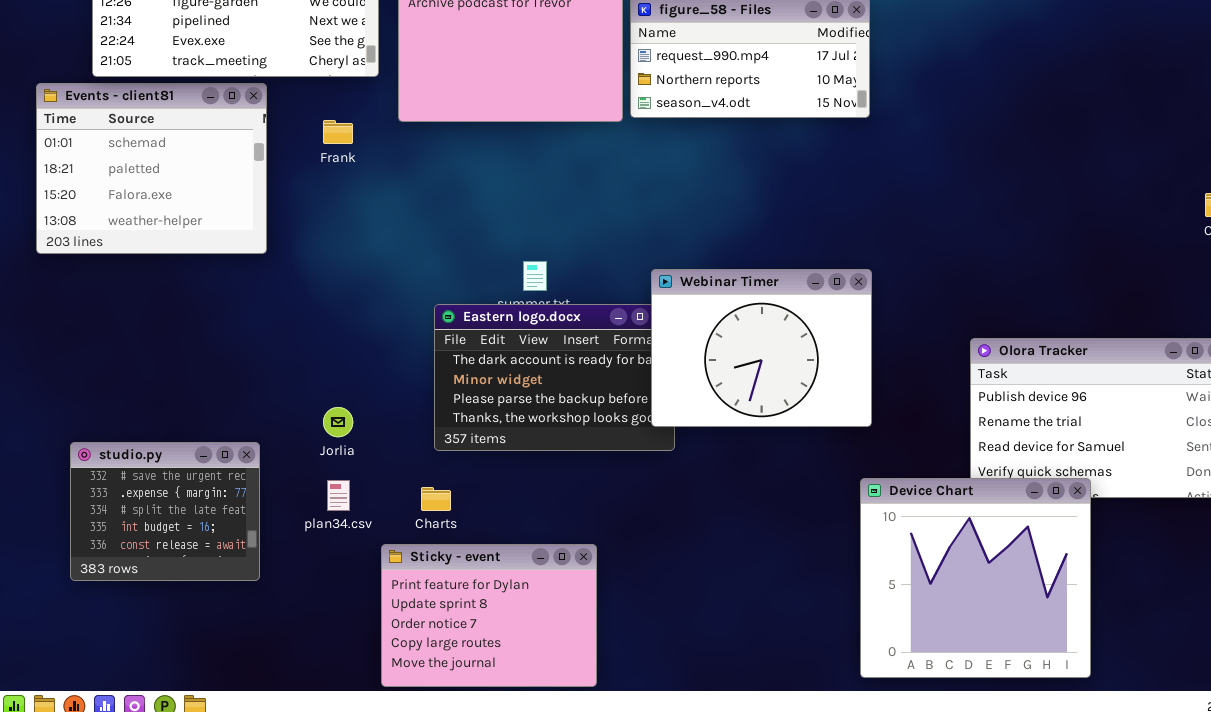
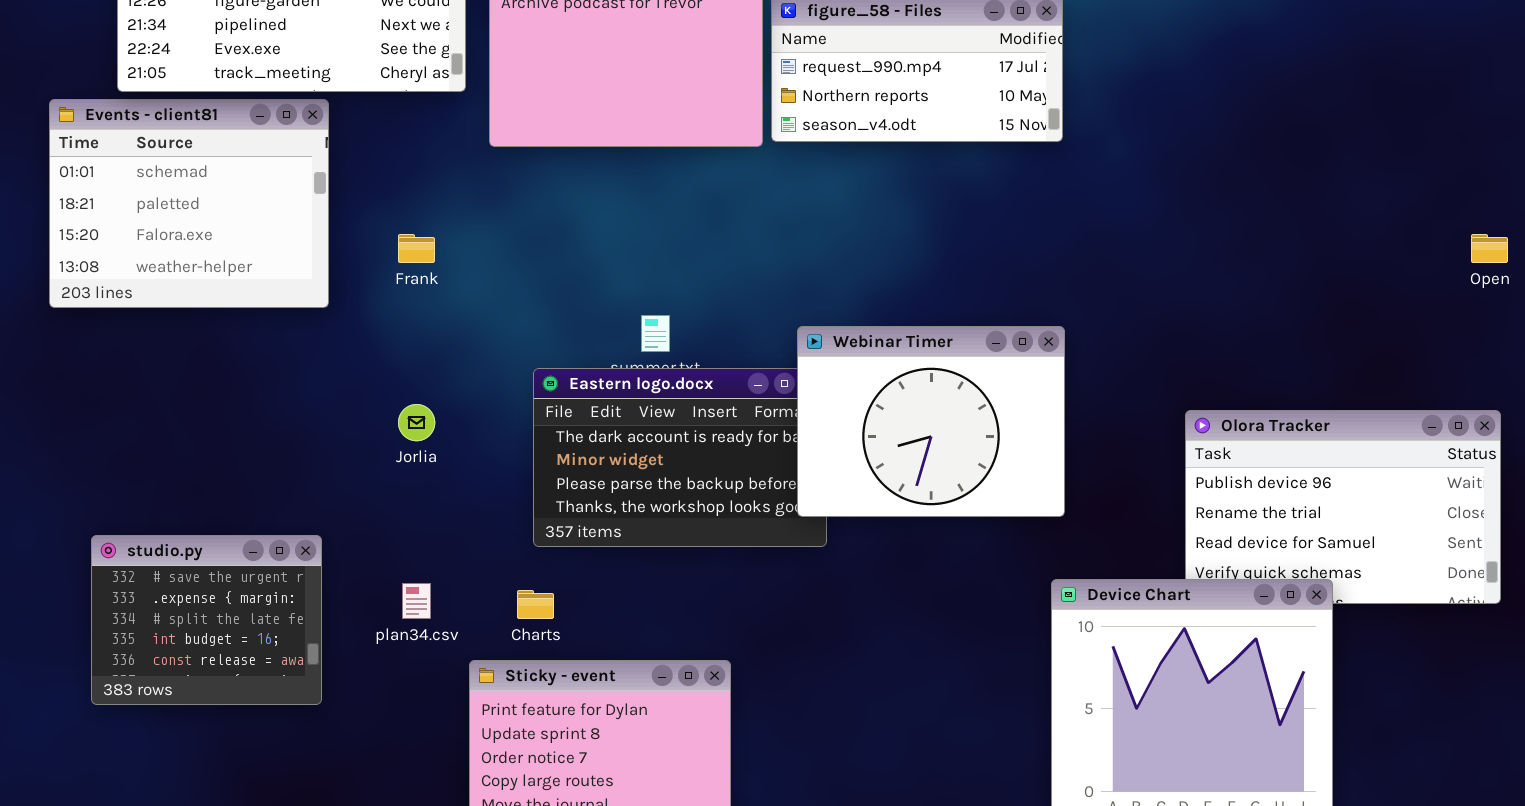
Frank: [323,120,353,144] -> [398,234,435,263], moved
Jorlia: [323,407,353,437] -> [398,404,435,441], moved

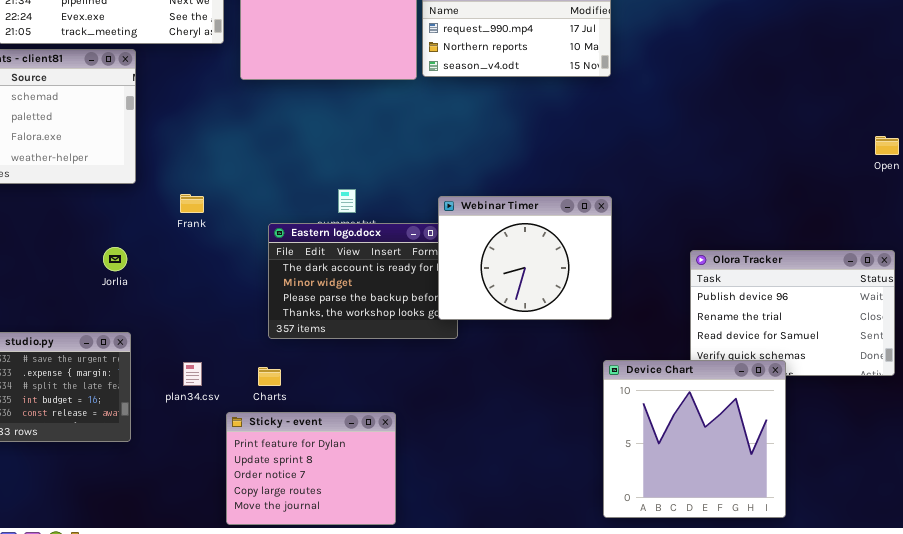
Frank: [398,234,435,263] -> [180,194,204,213], moved
Jorlia: [398,404,435,441] -> [103,247,127,271], moved

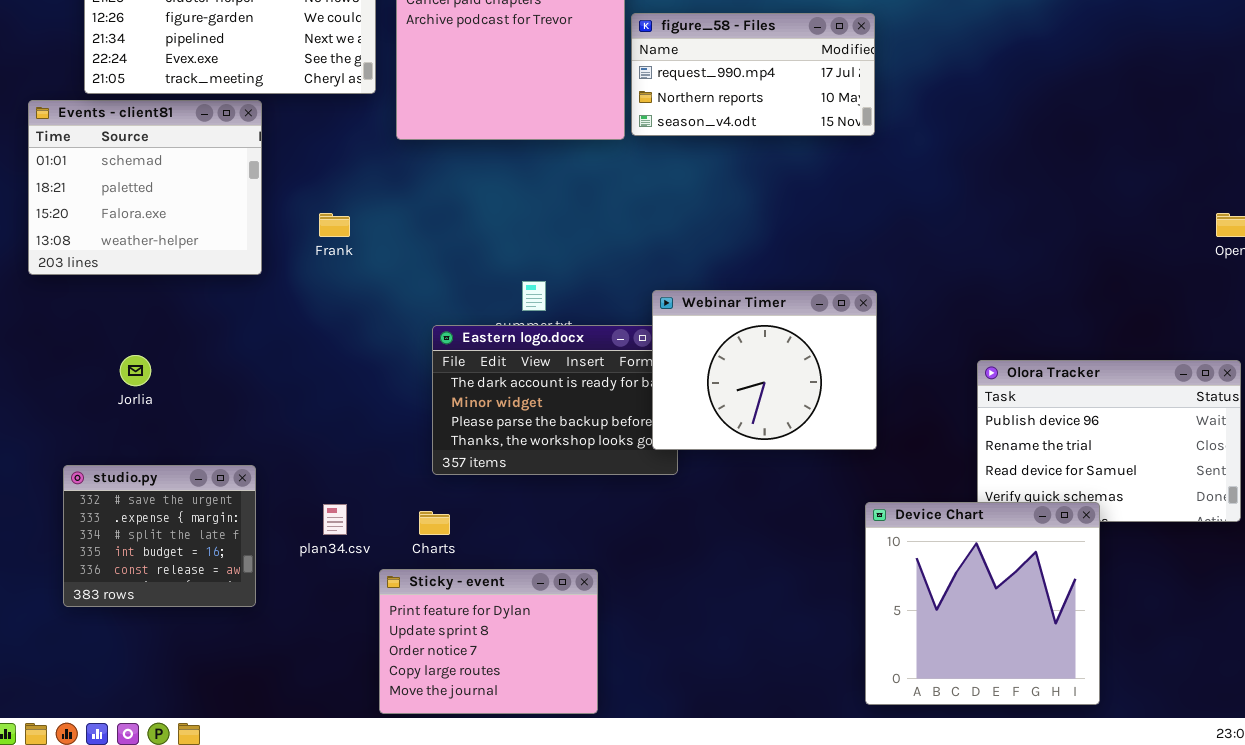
Frank: [180,194,204,213] -> [319,213,350,237], moved
Jorlia: [103,247,127,271] -> [120,355,151,386], moved

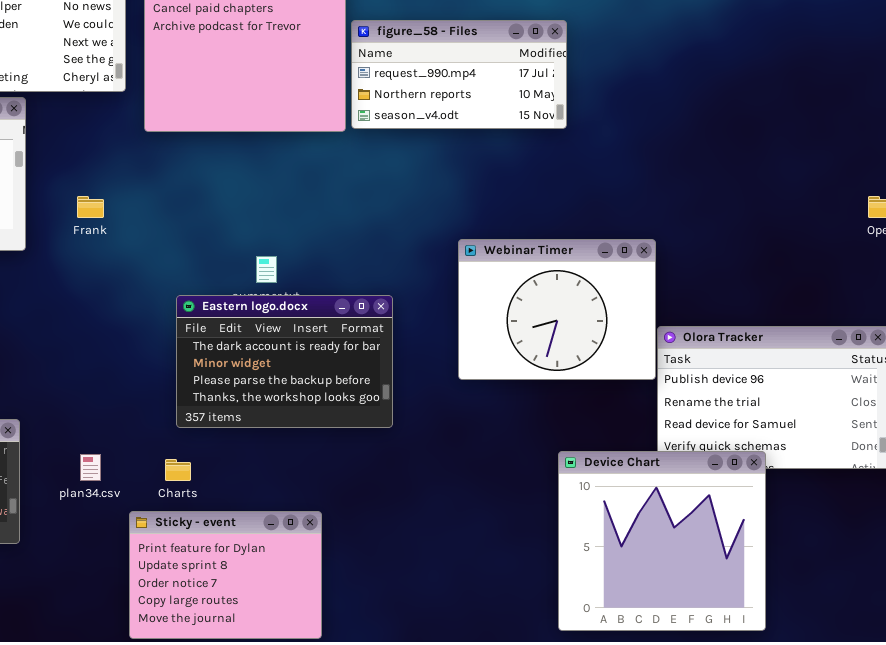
Webinar Timer: [652,290,877,450] -> [458,239,656,380], moved

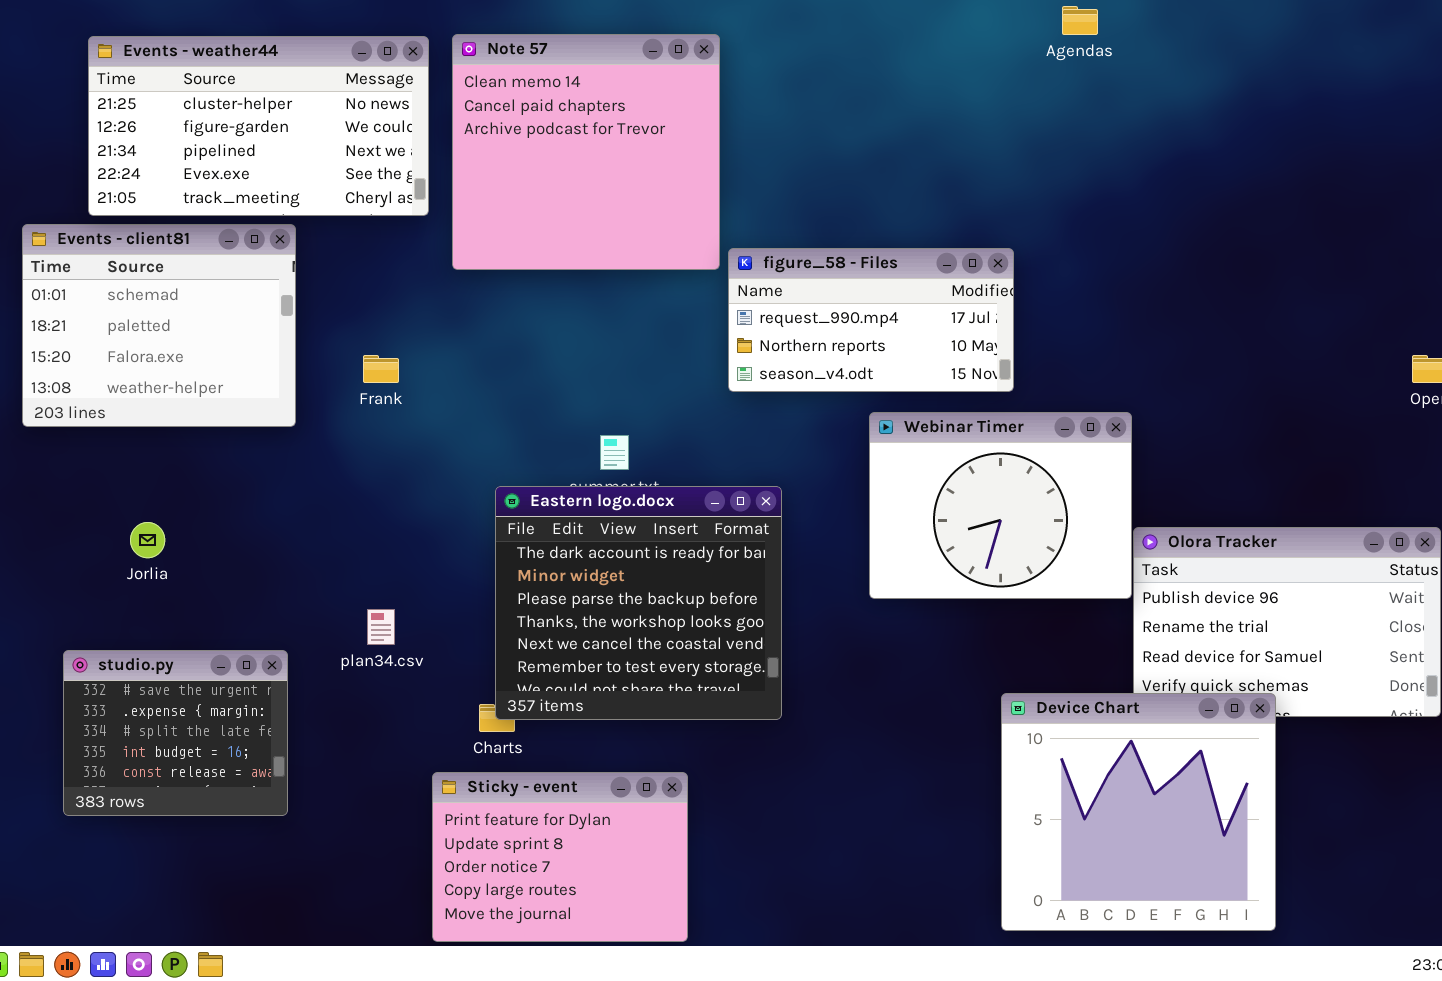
figure_58 - Files: [351,20,567,129] -> [728,248,1014,392], moved
Eastern logo.docx: [176,295,393,428] -> [495,486,782,720], resized
plan34.csv: [80,454,101,481] -> [367,609,395,645], moved

